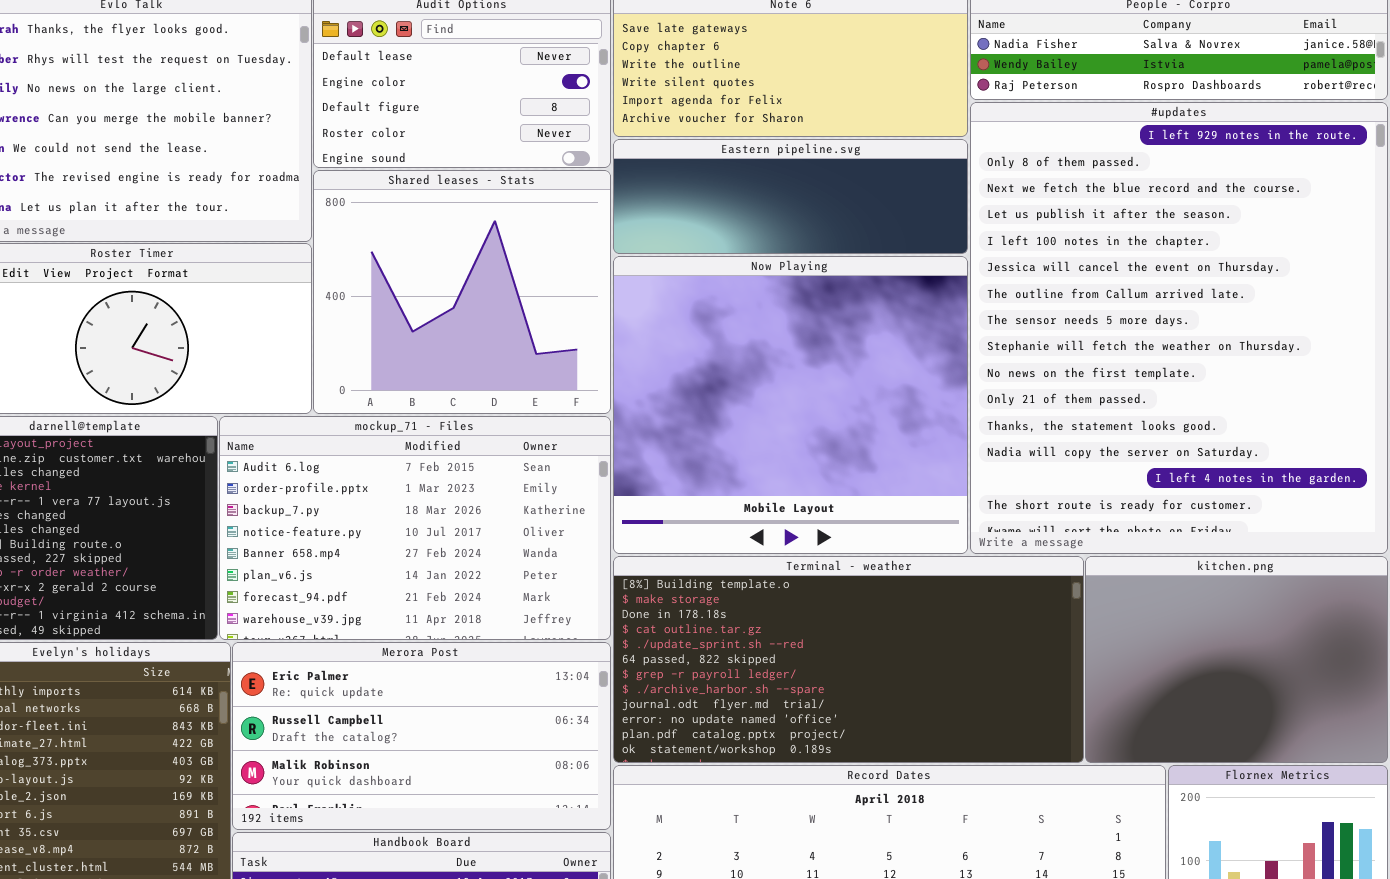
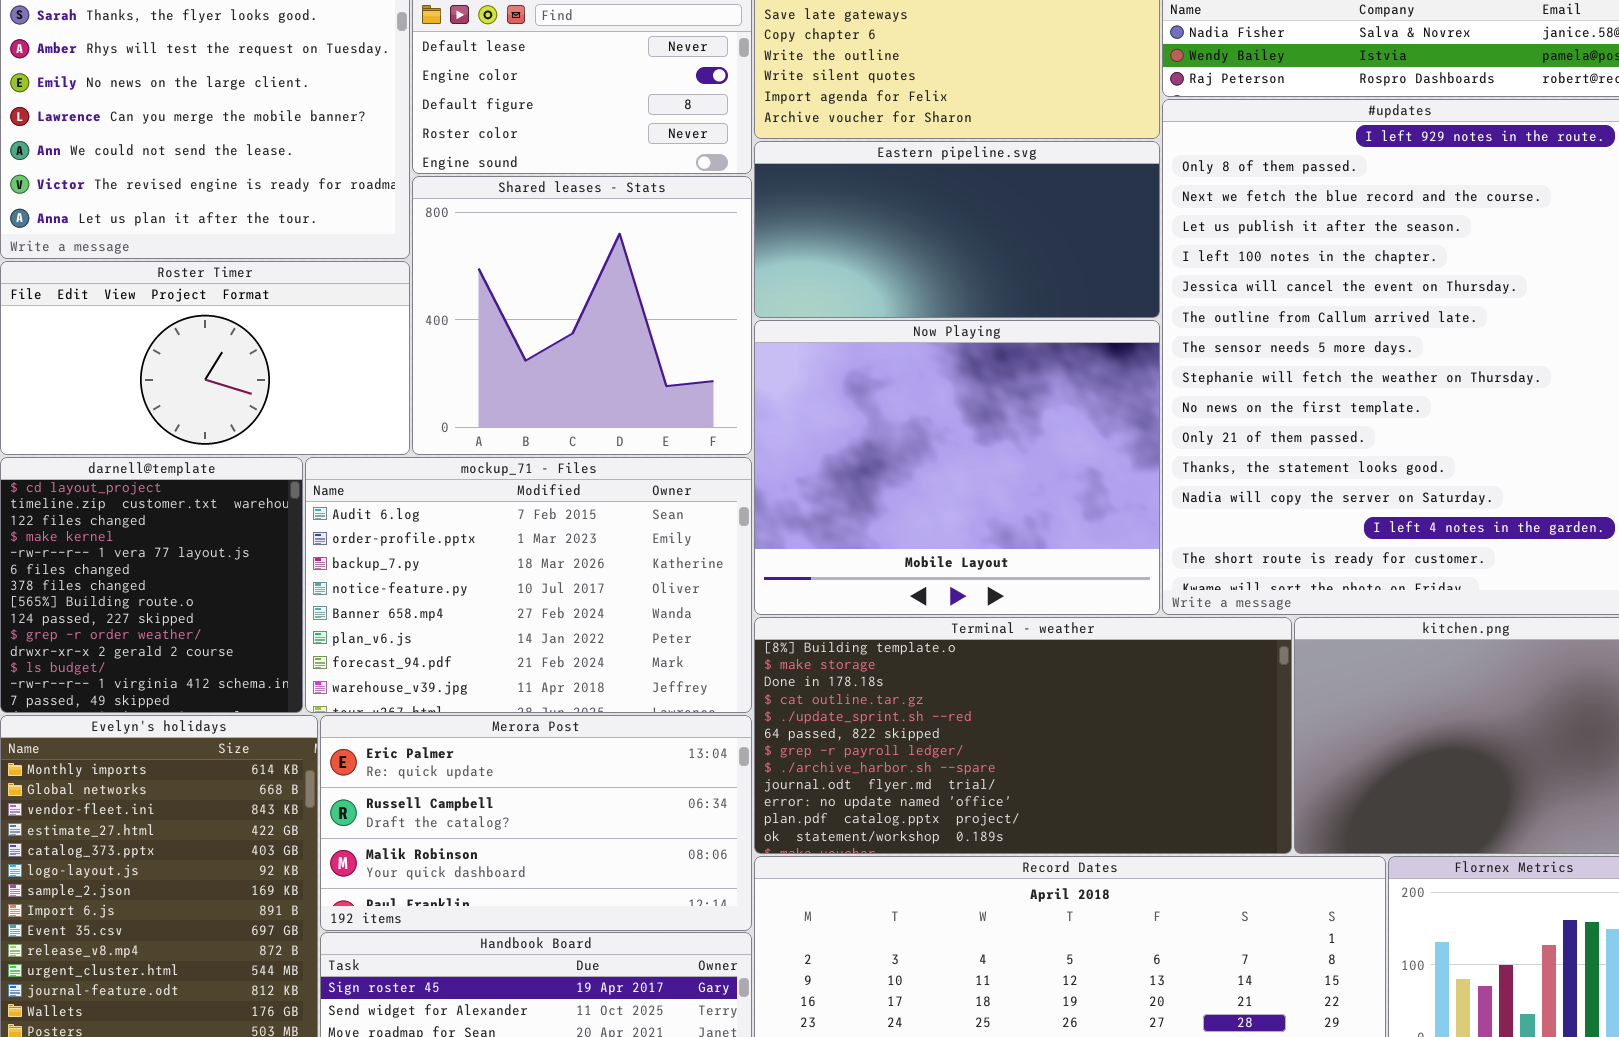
Eastern pipeline.svg: [613,139,968,254] -> [754,141,1160,318], resized
Now Playing: [613,256,968,554] -> [754,320,1160,615], resized

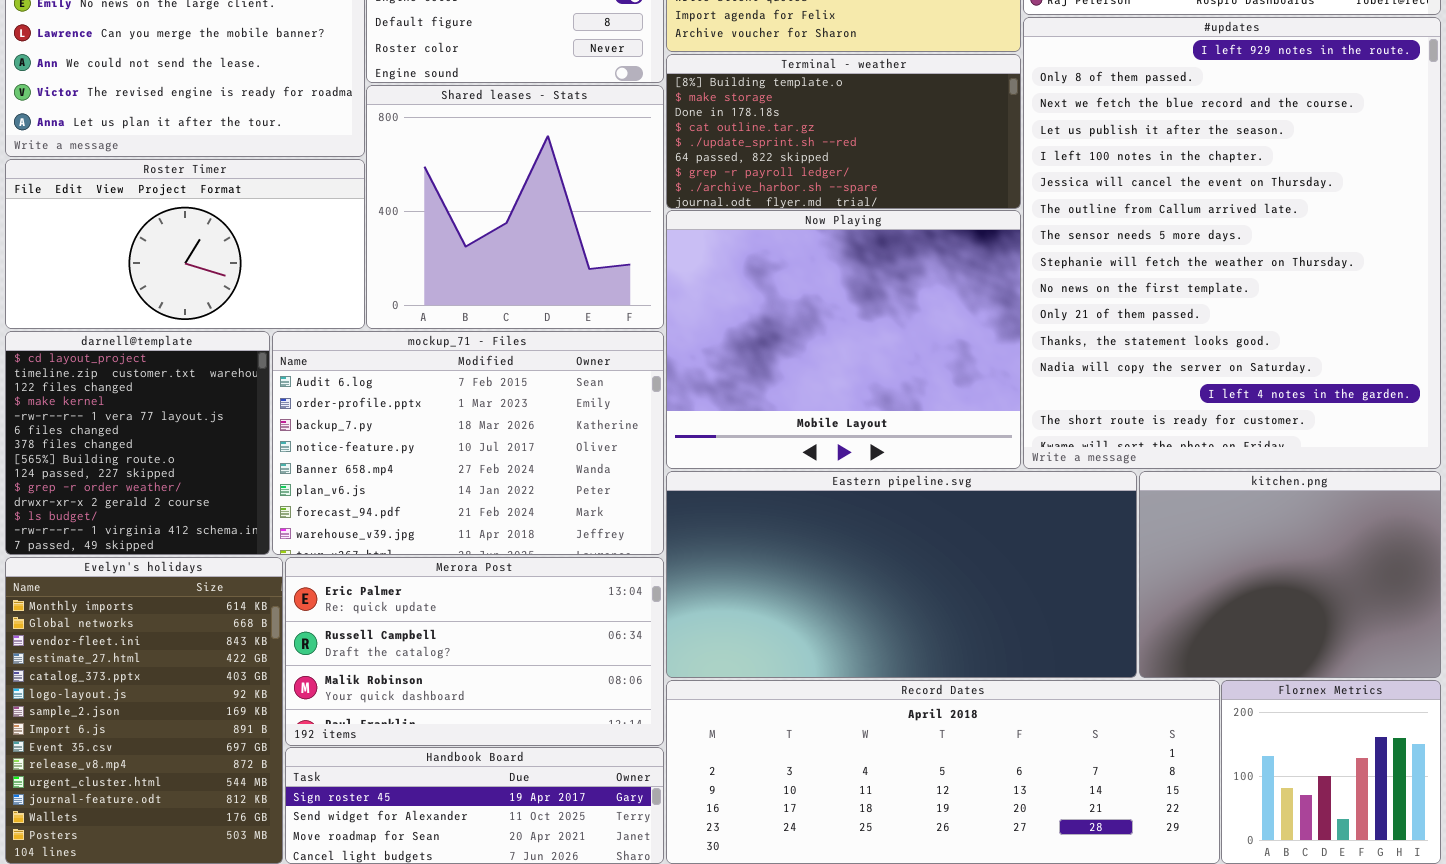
Eastern pipeline.svg: [754,141,1160,318] -> [666,471,1137,678], moved, resized
Terminal - weather: [754,617,1292,854] -> [666,54,1021,209], moved, resized

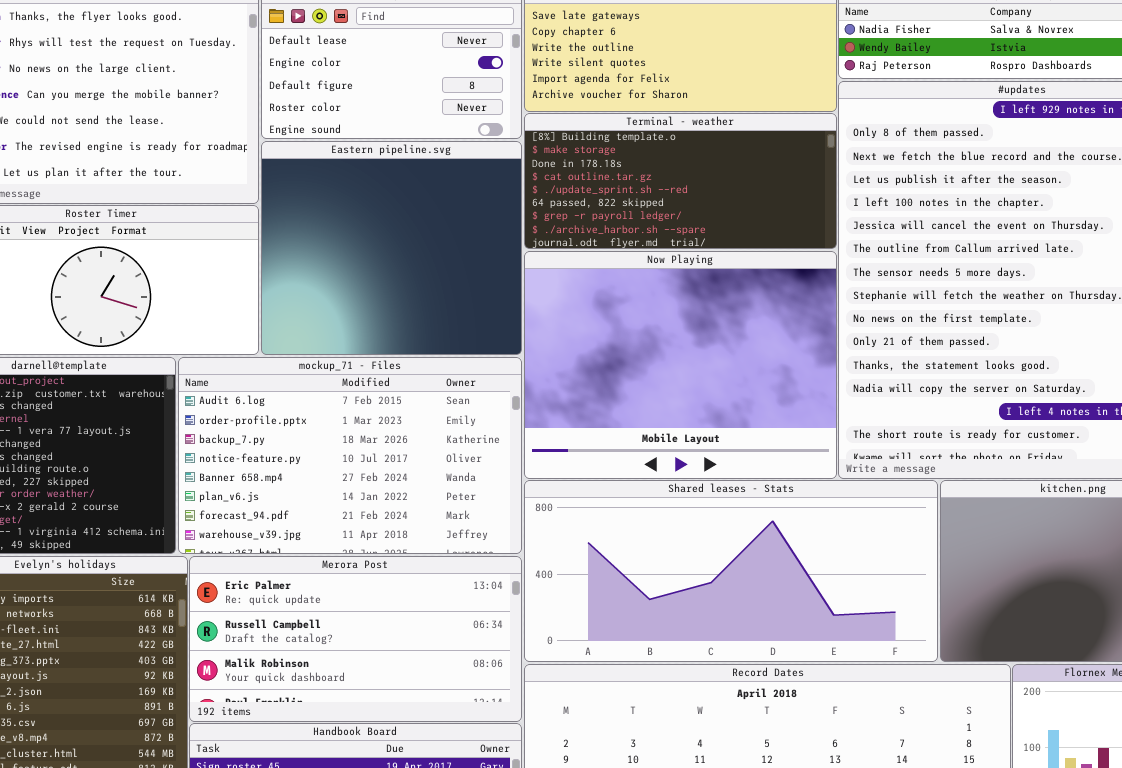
Shared leases - Stats: [366,85,664,329] -> [524,480,938,662], moved, resized
Eastern pipeline.svg: [666,471,1137,678] -> [261,141,522,355], moved, resized

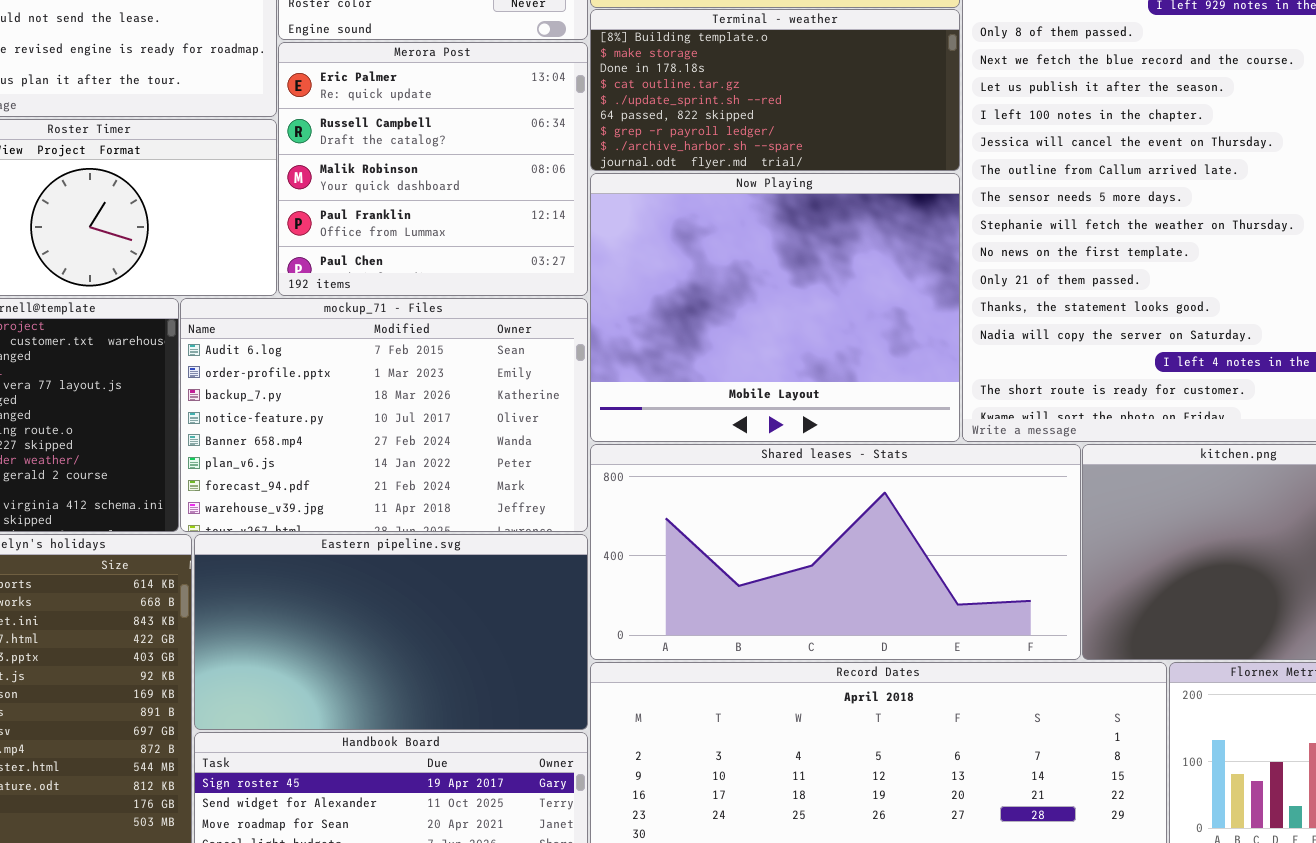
Eastern pipeline.svg: [261,141,522,355] -> [194,534,588,730], moved, resized
Merora Post: [189,556,522,722] -> [278,42,588,296], moved, resized

